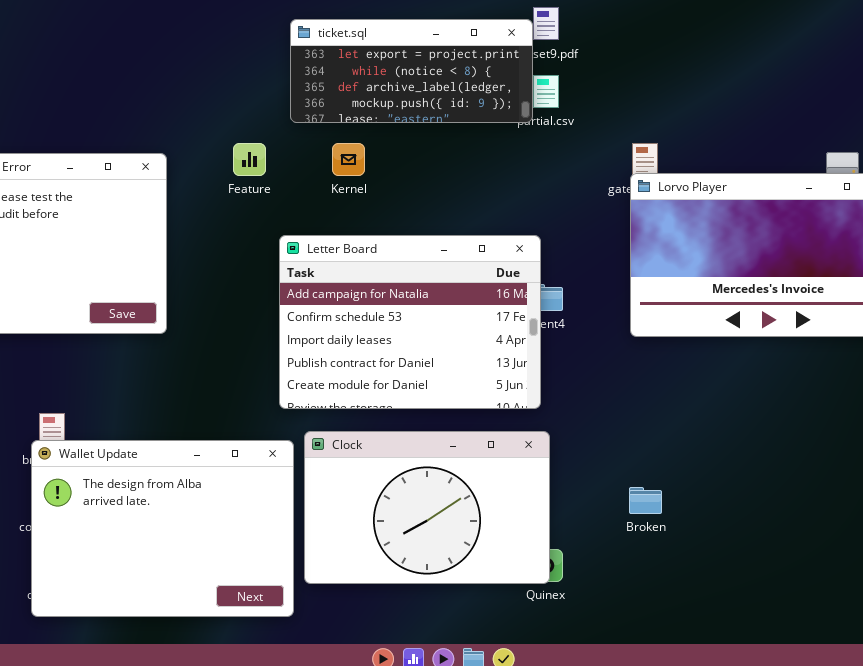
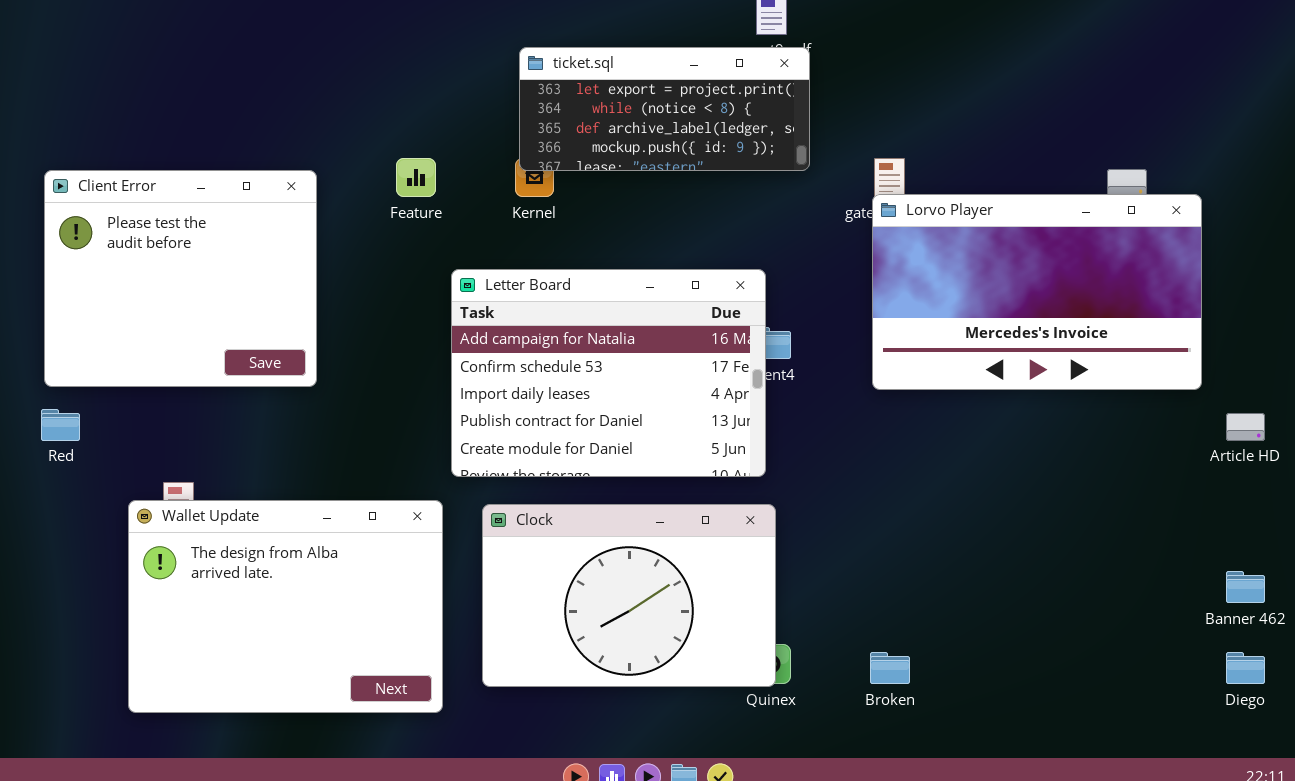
ticket.sql: [290,19,533,123] -> [519,47,810,171], moved
Wallet Update: [31,440,294,617] -> [128,500,443,713], moved
Broken: [629,487,662,514] -> [870,652,910,684], moved

